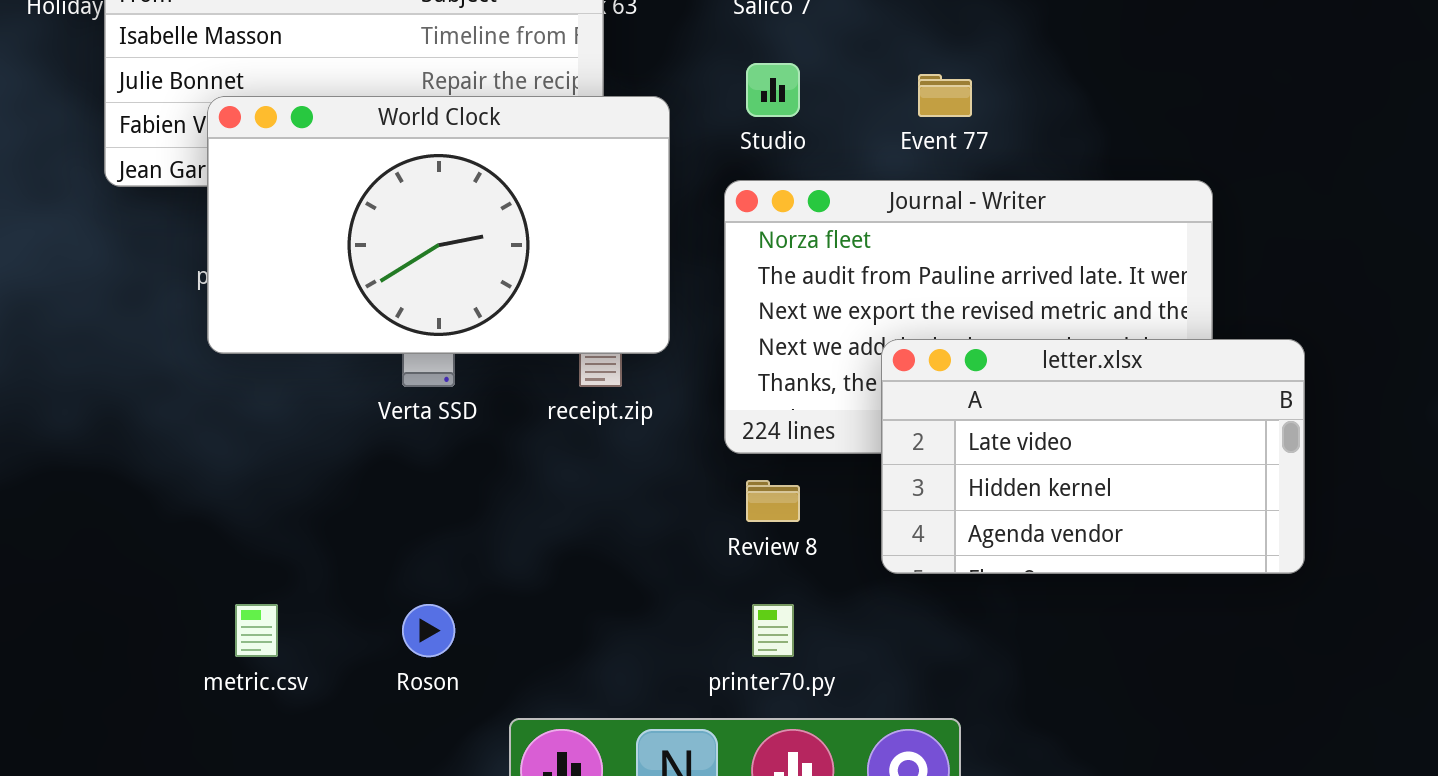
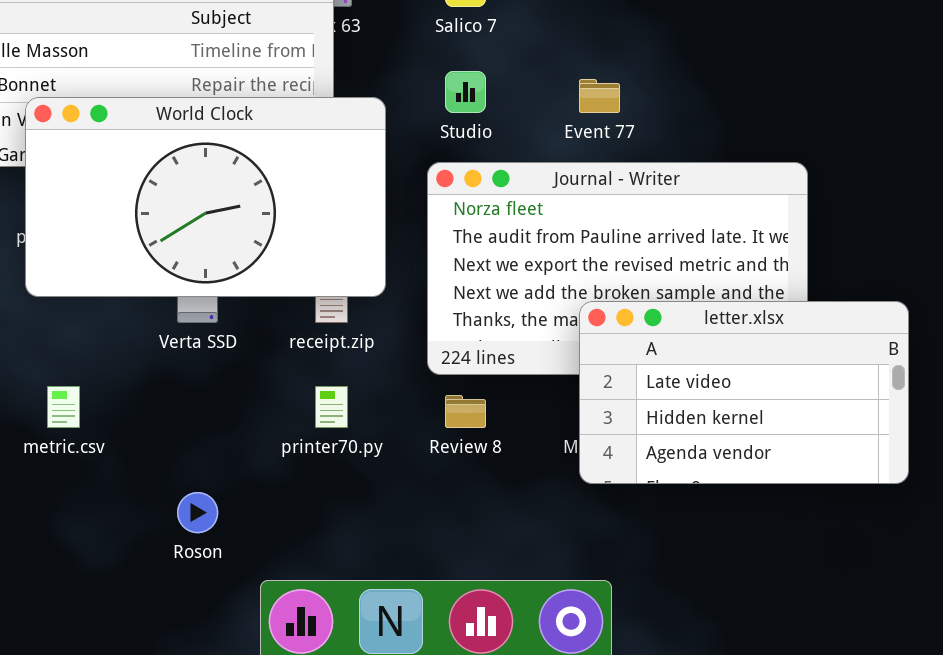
letter.xlsx: [881,339,1305,574] -> [579,301,909,484], moved
metric.csv: [235,604,278,657] -> [47,386,80,428], moved
printer70.py: [752,604,794,657] -> [315,386,348,428], moved

